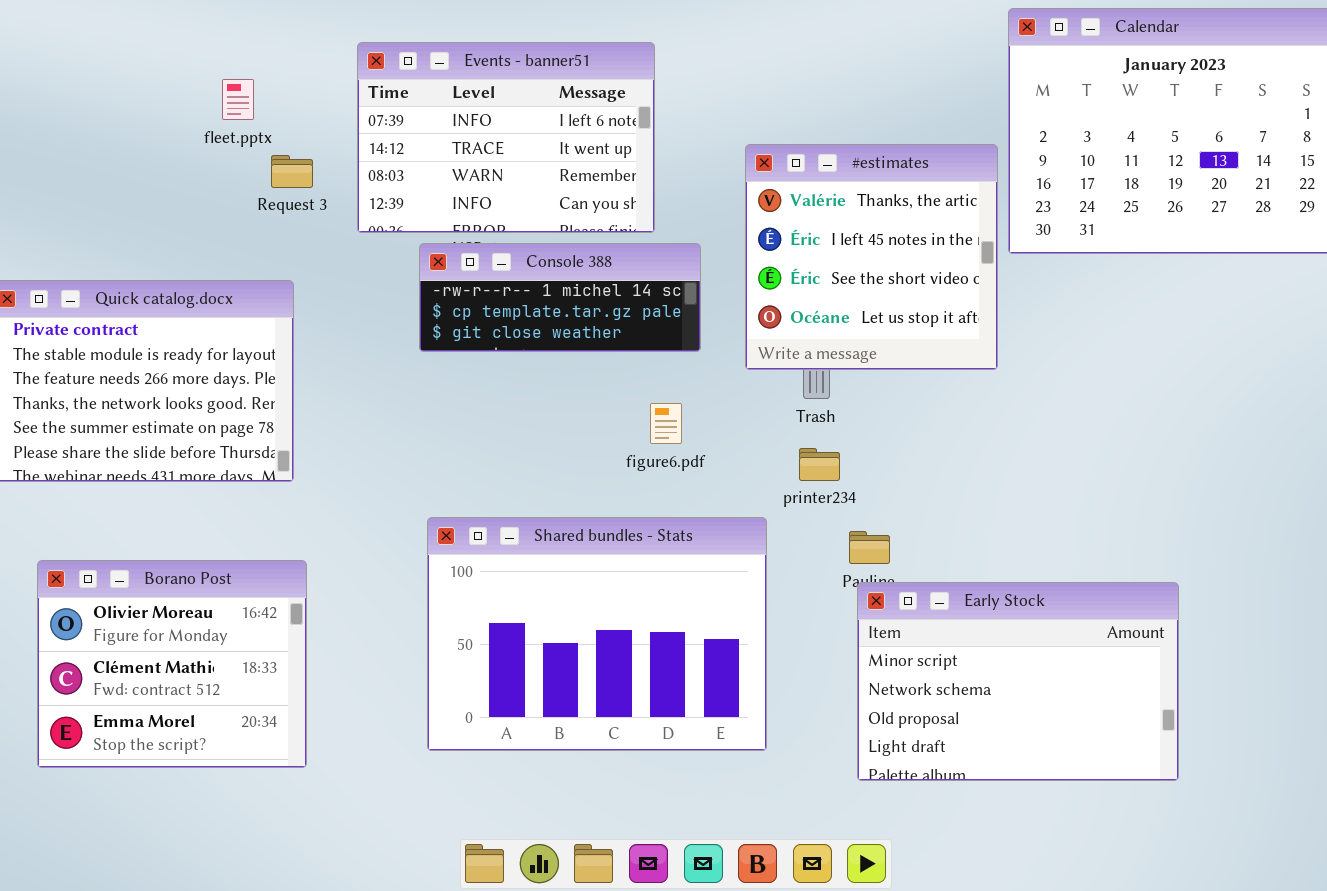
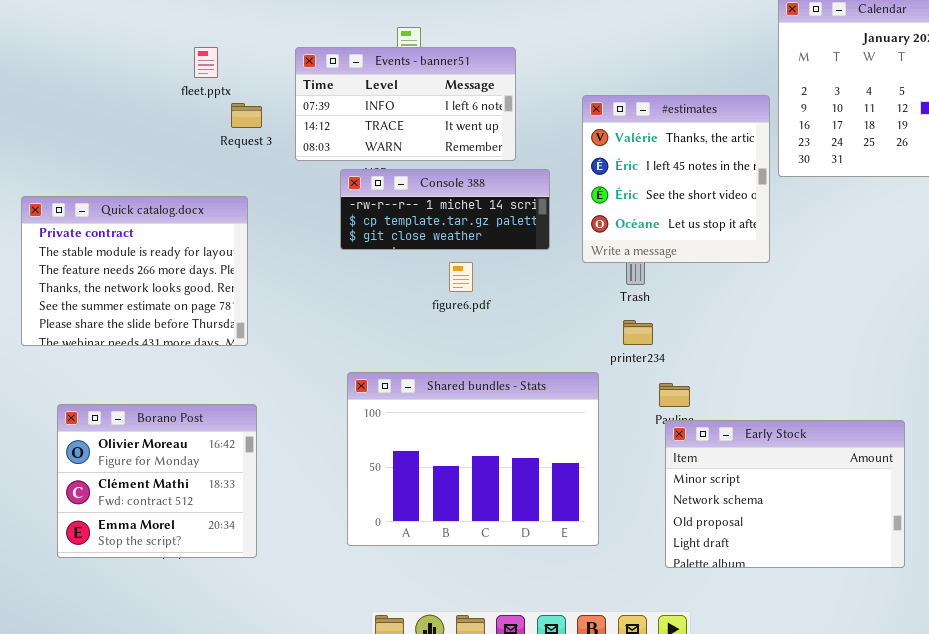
Events - banner51: [357,42,655,233] -> [295,47,516,161], resized
figure6.pdf: [650,403,682,444] -> [449,262,473,292], moved

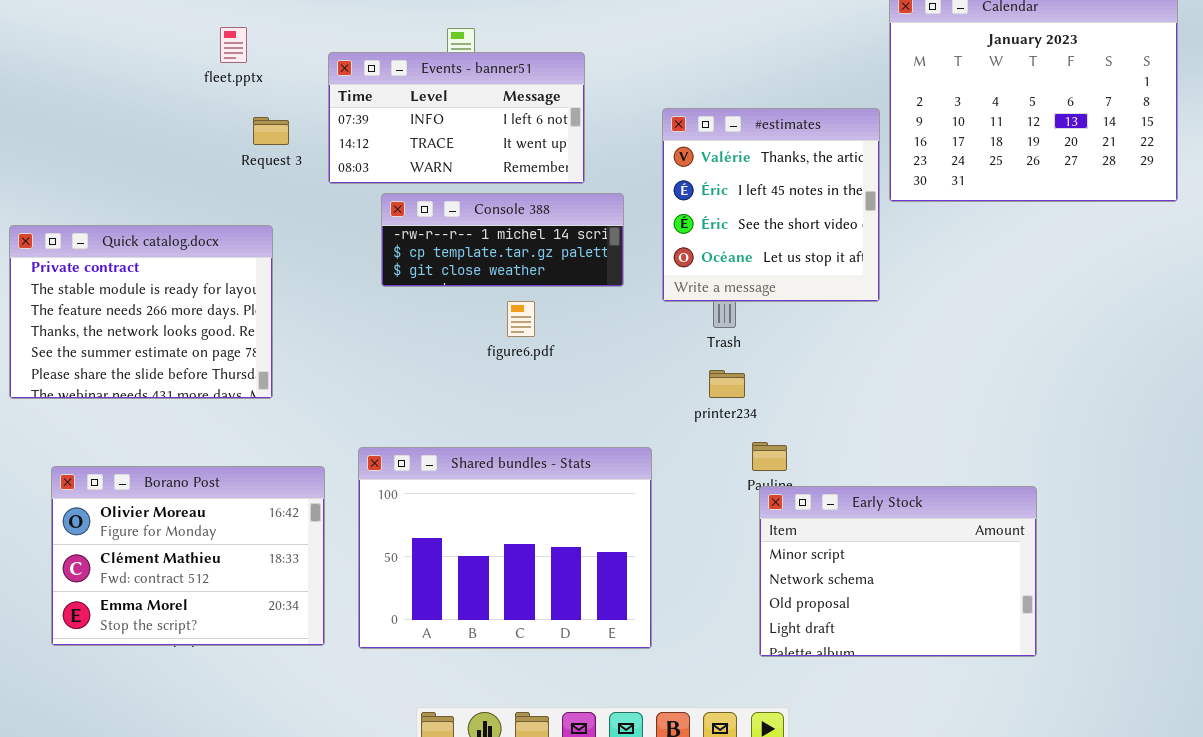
fleet.pptx: [194,47,218,78] -> [220,27,247,63], moved
Shared bundles - Stats: [347,372,599,546] -> [358,447,652,649], moved
Borano Post: [57,404,257,558] -> [51,466,325,646], resized

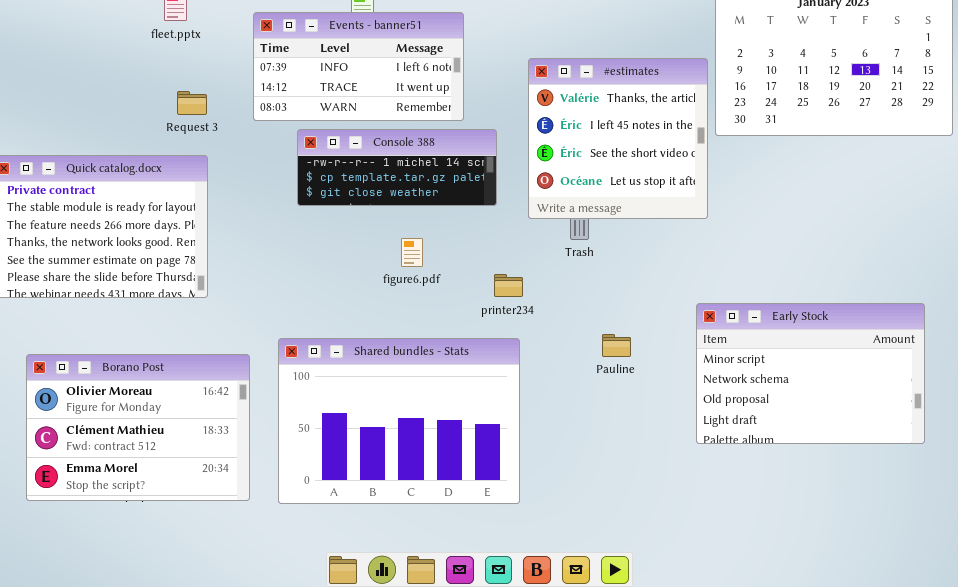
Request 3: [253,117,289,145] -> [177,91,207,115], moved
figure6.pdf: [507,301,535,337] -> [401,238,423,267], moved
printer234: [709,370,745,398] -> [494,274,523,297], moved
Early Stock: [759,486,1037,657] -> [696,303,925,444], moved

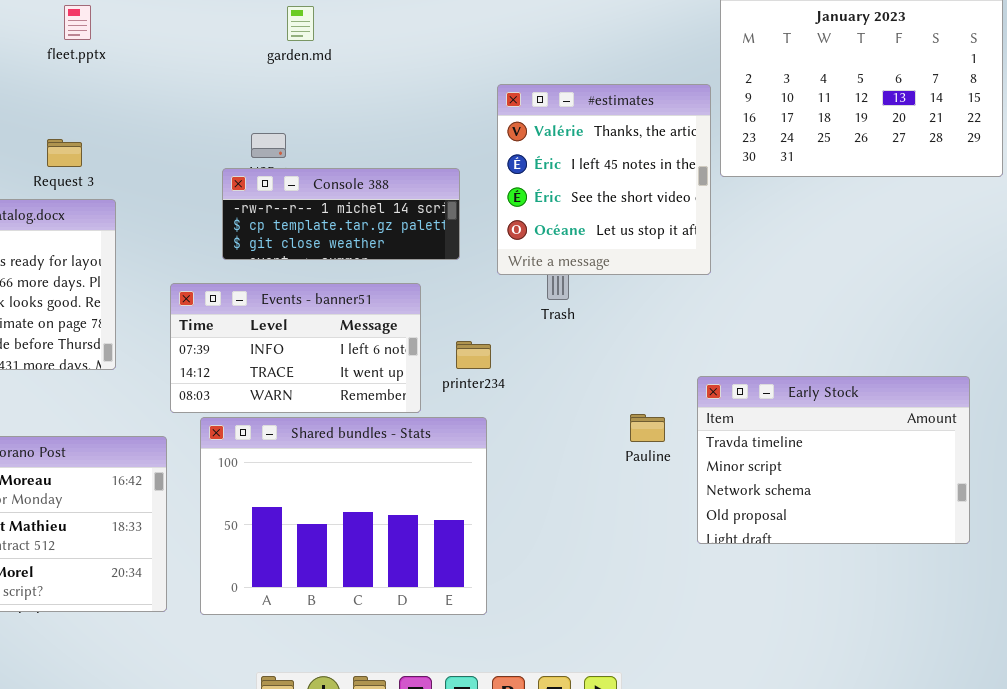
Events - banner51: [253,12,464,121] -> [170,283,421,413], moved
Request 3: [177,91,207,115] -> [47,139,82,167], moved
Early Stock: [696,303,925,444] -> [697,376,970,544], scrolled up 1 row
Pauline: [602,334,631,357] -> [630,414,665,442], moved

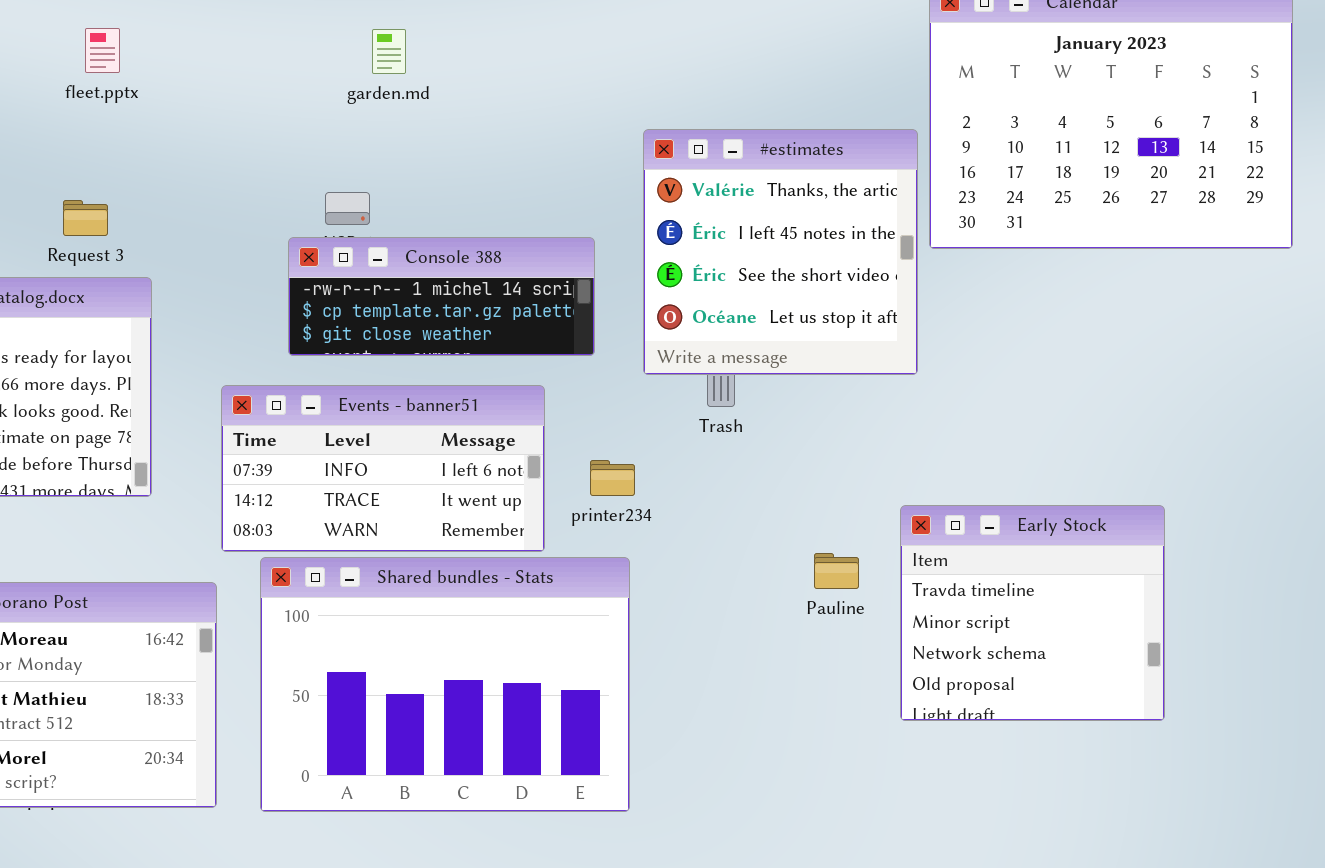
Early Stock: [697,376,970,544] -> [900,505,1165,721], resized

